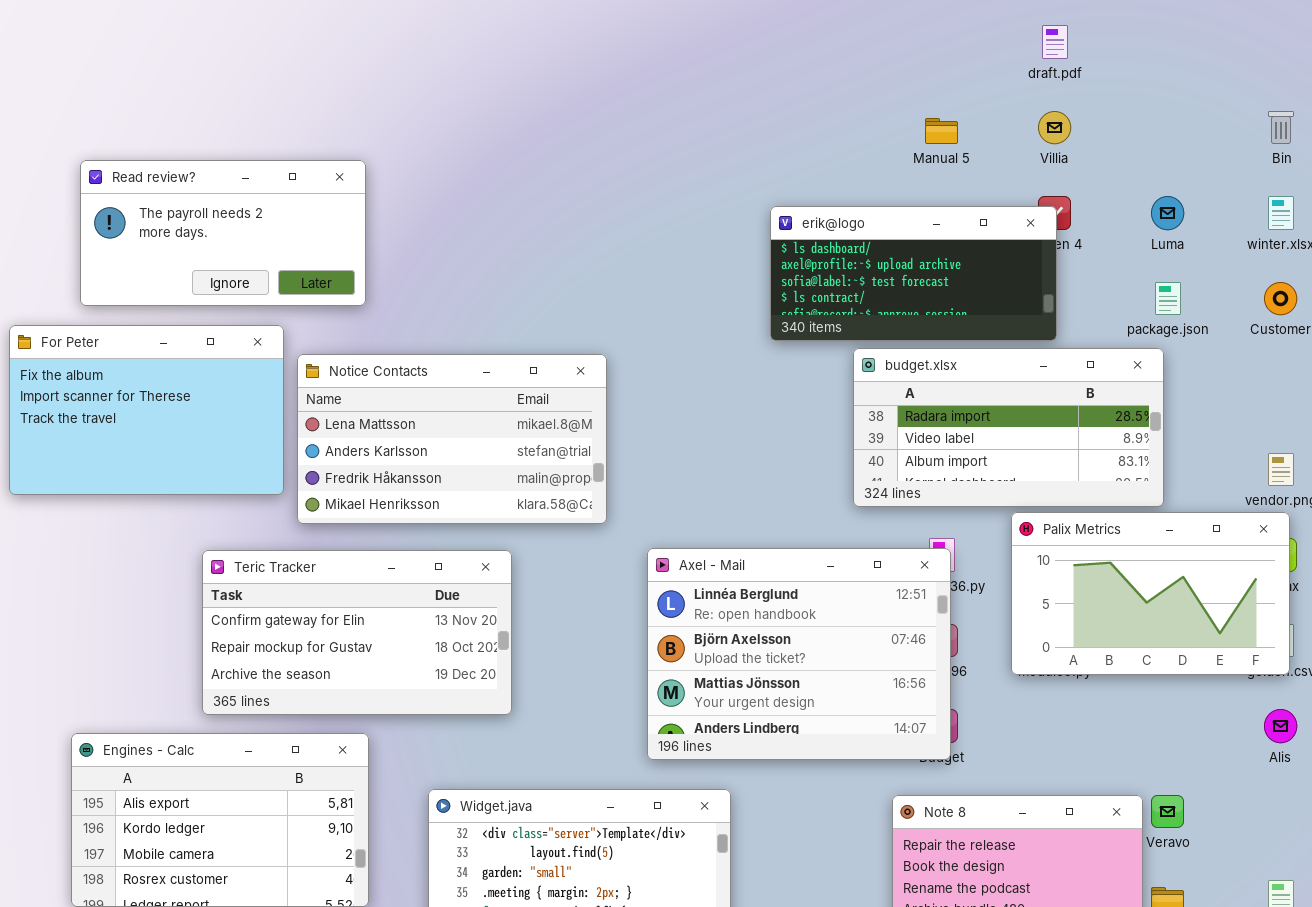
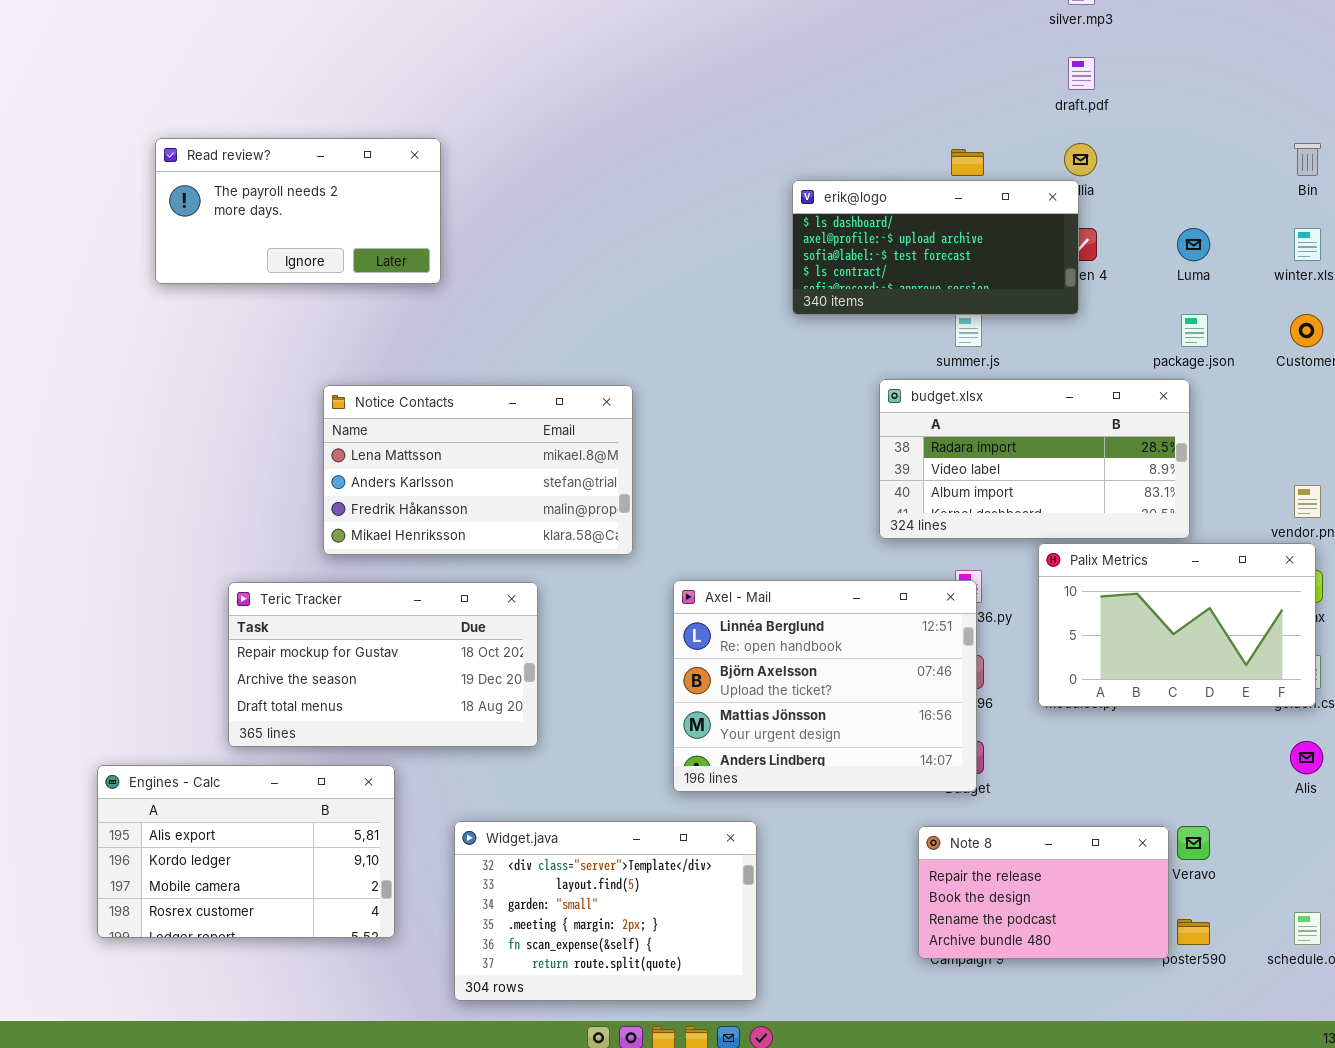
Read review?: [80,160,366,306] -> [155,138,441,284], moved
erik@logo: [770,206,1057,341] -> [792,180,1079,315], moved
For Peter: [9,325,284,495] -> none, closed
Teric Tracker: [202,550,512,715] -> [228,582,538,747], scrolled down 1 row

